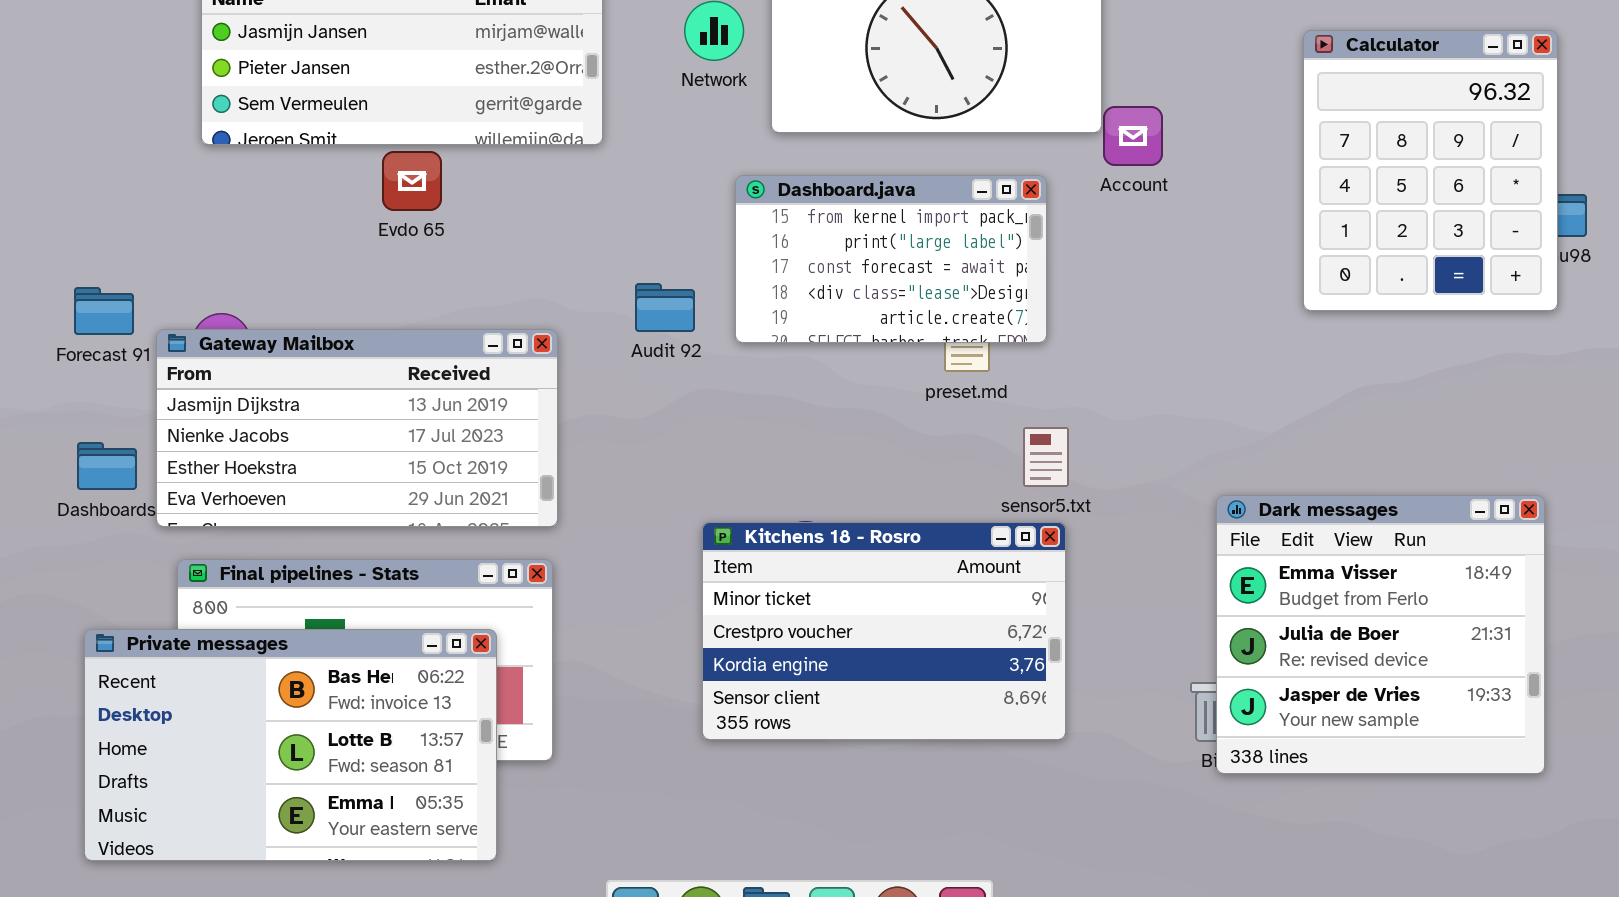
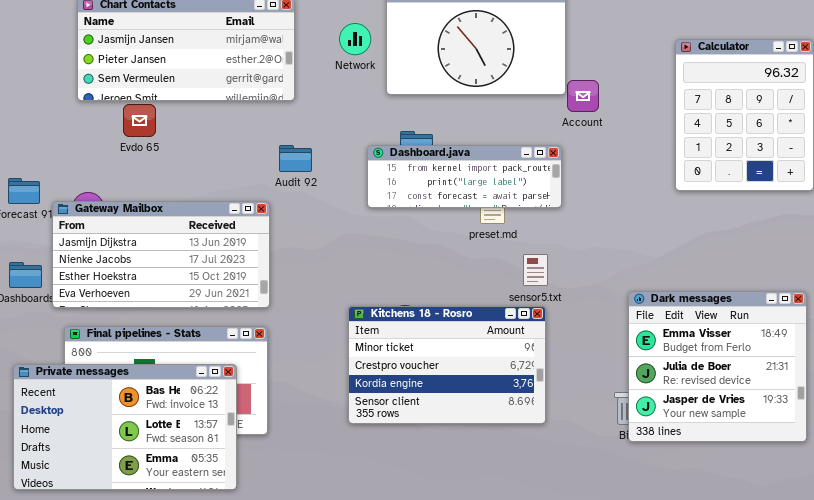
Evdo 65: [382,151,442,211] -> [123,104,156,137], moved
Dashboard.java: [735,175,1047,343] -> [367,145,562,208], resized
Audit 92: [635,283,695,332] -> [279,145,312,172], moved

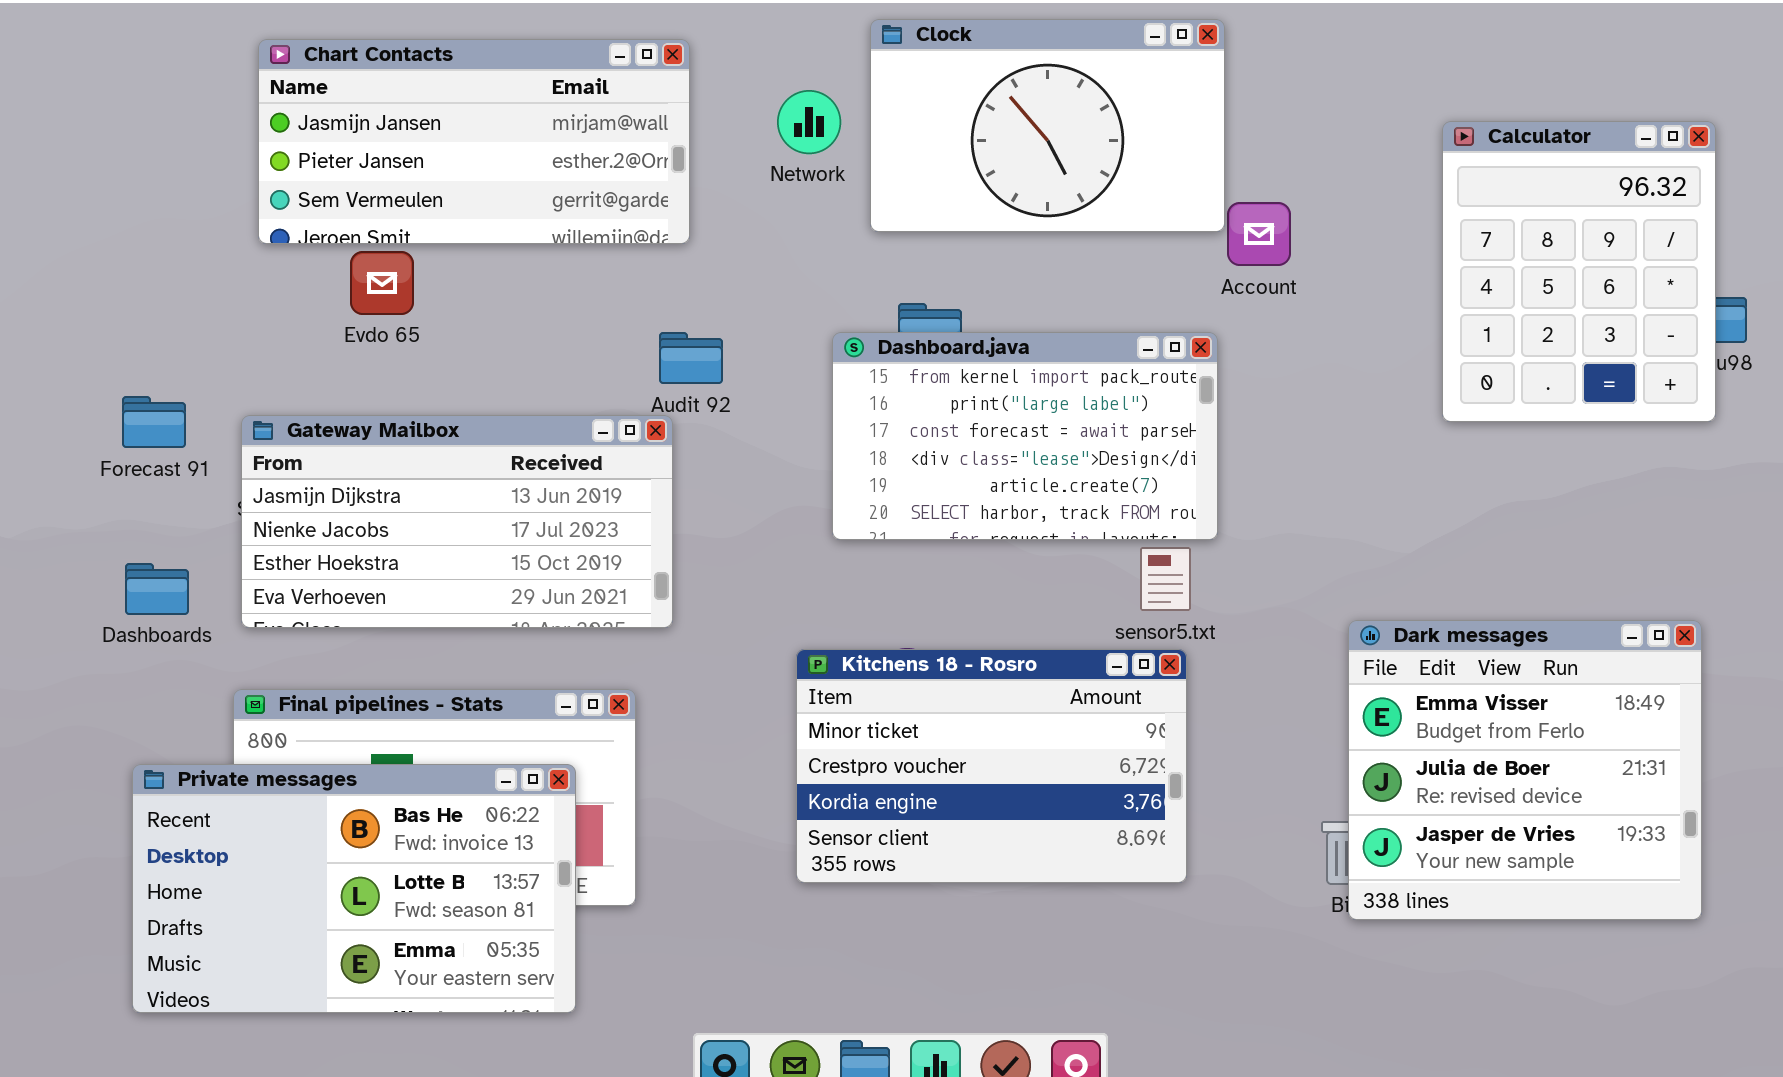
Dashboard.java: [367,145,562,208] -> [832,332,1218,540], resized
Gateway Mailbox: [52,201,270,308] -> [241,415,673,628], moved

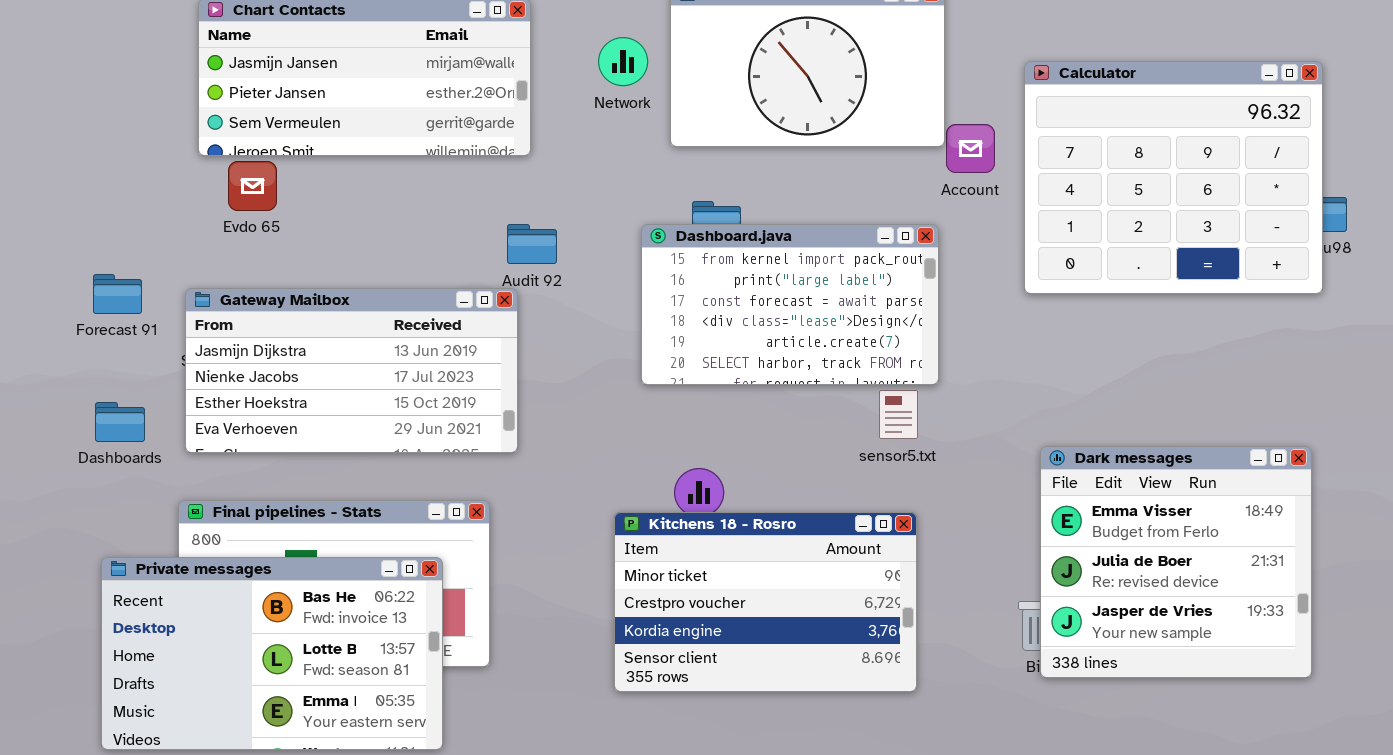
Calculator: [1442,121,1716,422] -> [1024,61,1323,294], resized
Evdo 65: [350,251,414,315] -> [228,161,277,211], moved
Kitchens 18 - Rosro: [796,649,1187,883] -> [614,512,917,692], moved

